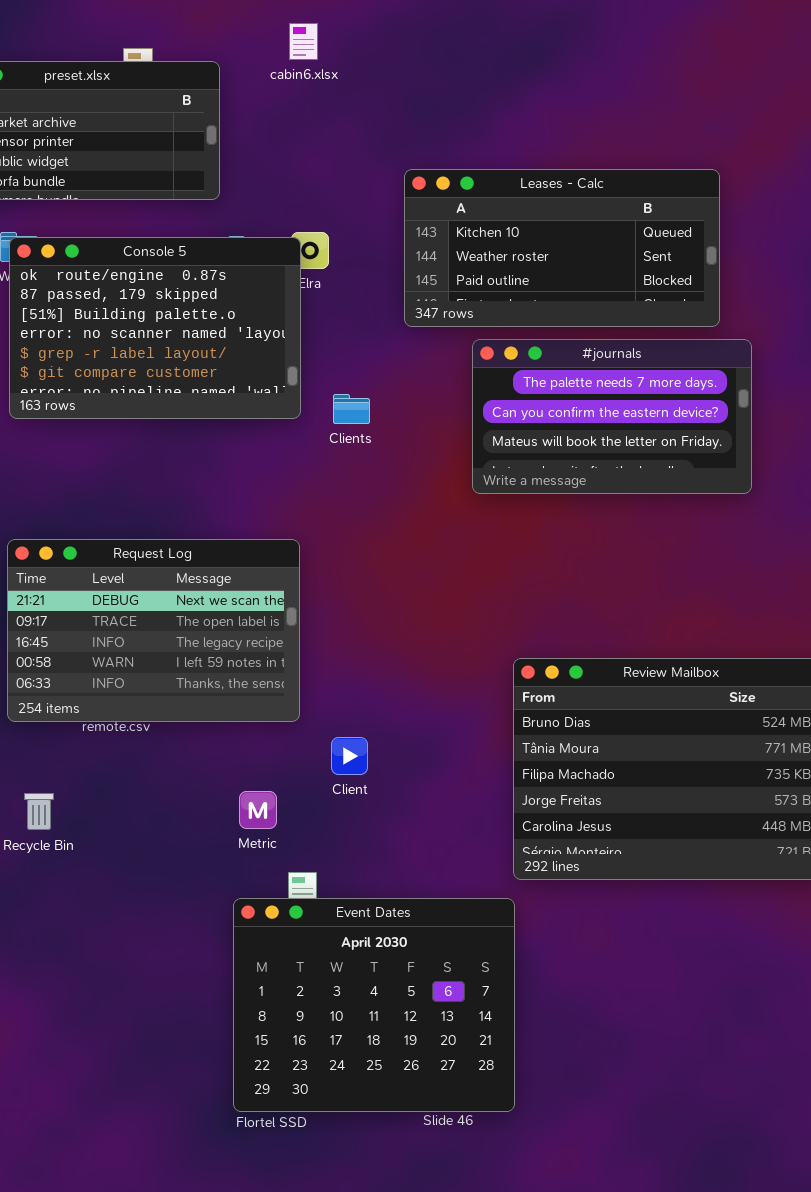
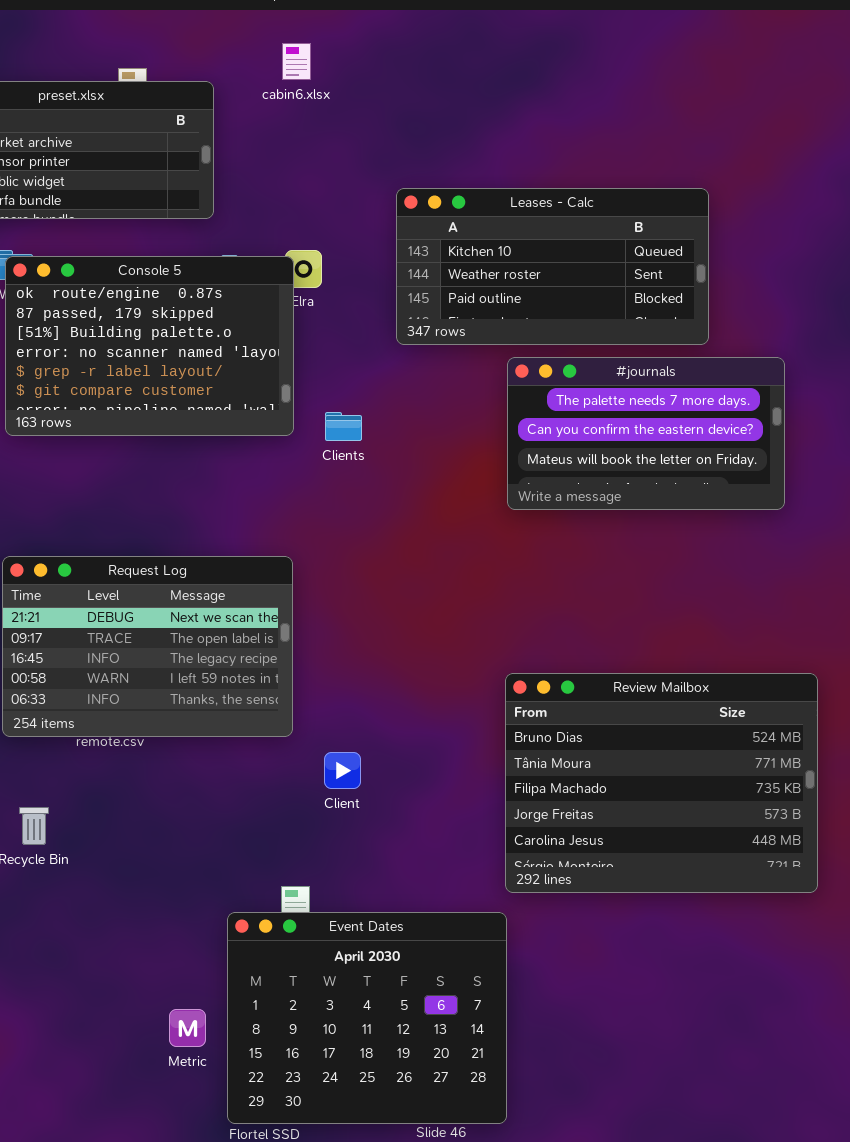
#journals: [472,339,752,494] -> [507,357,785,510], moved
Metric: [239,791,277,829] -> [169,1009,206,1047], moved

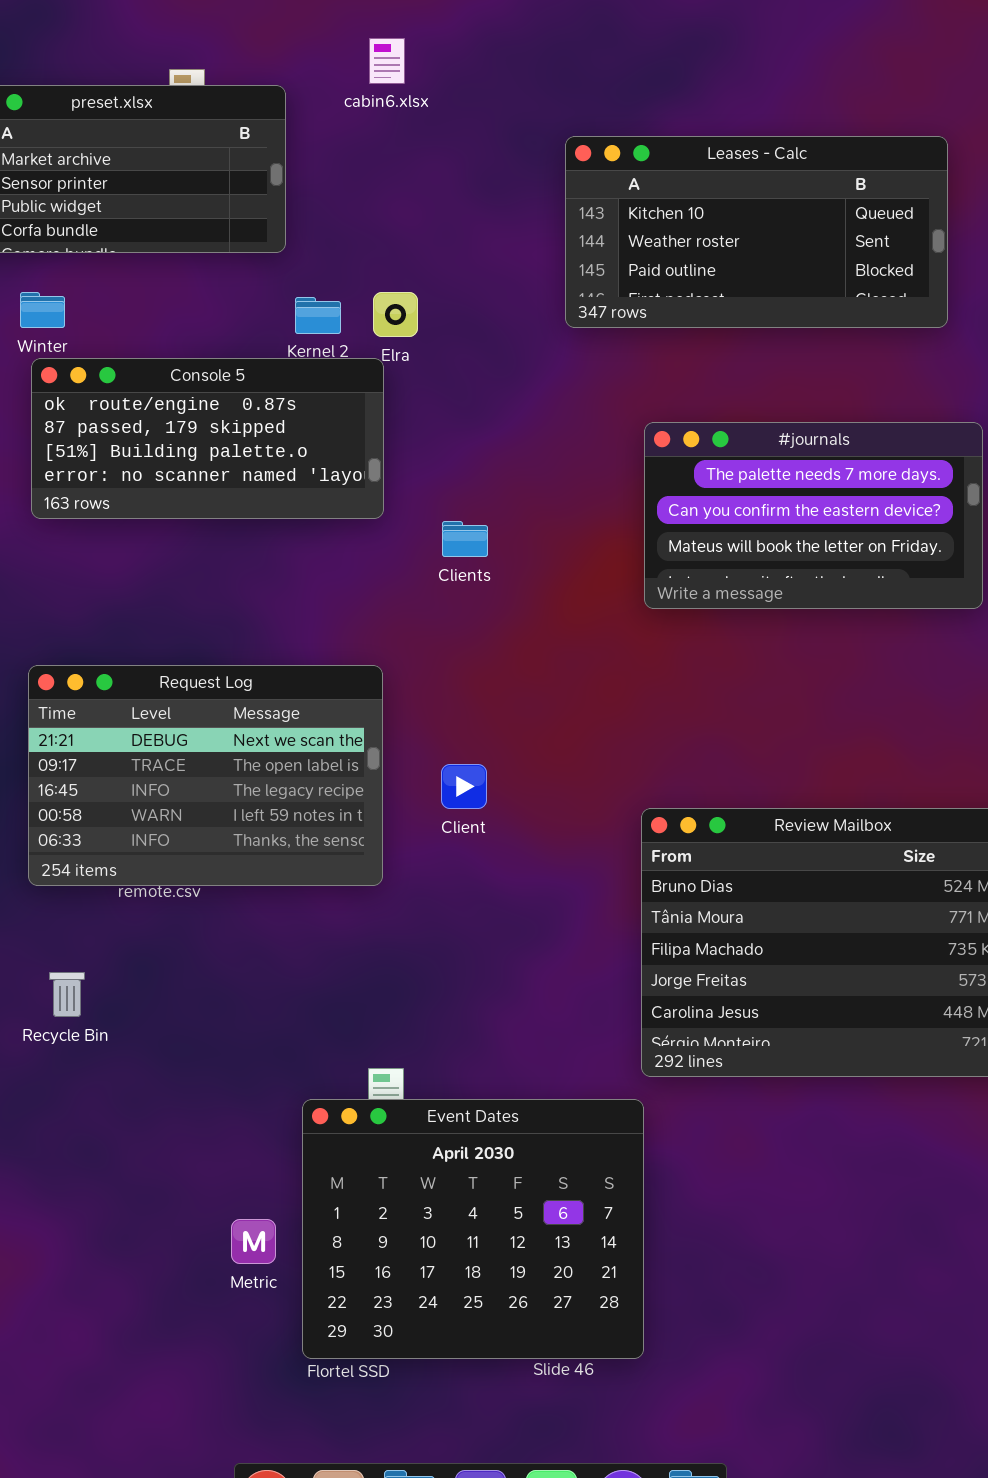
Leases - Calc: [396,188,709,345] -> [565,136,948,328], moved
Console 5: [5,256,294,436] -> [31,358,384,519], resized
Clients: [325,412,362,441] -> [442,521,488,557], moved
Client: [324,752,361,789] -> [441,764,487,809], moved

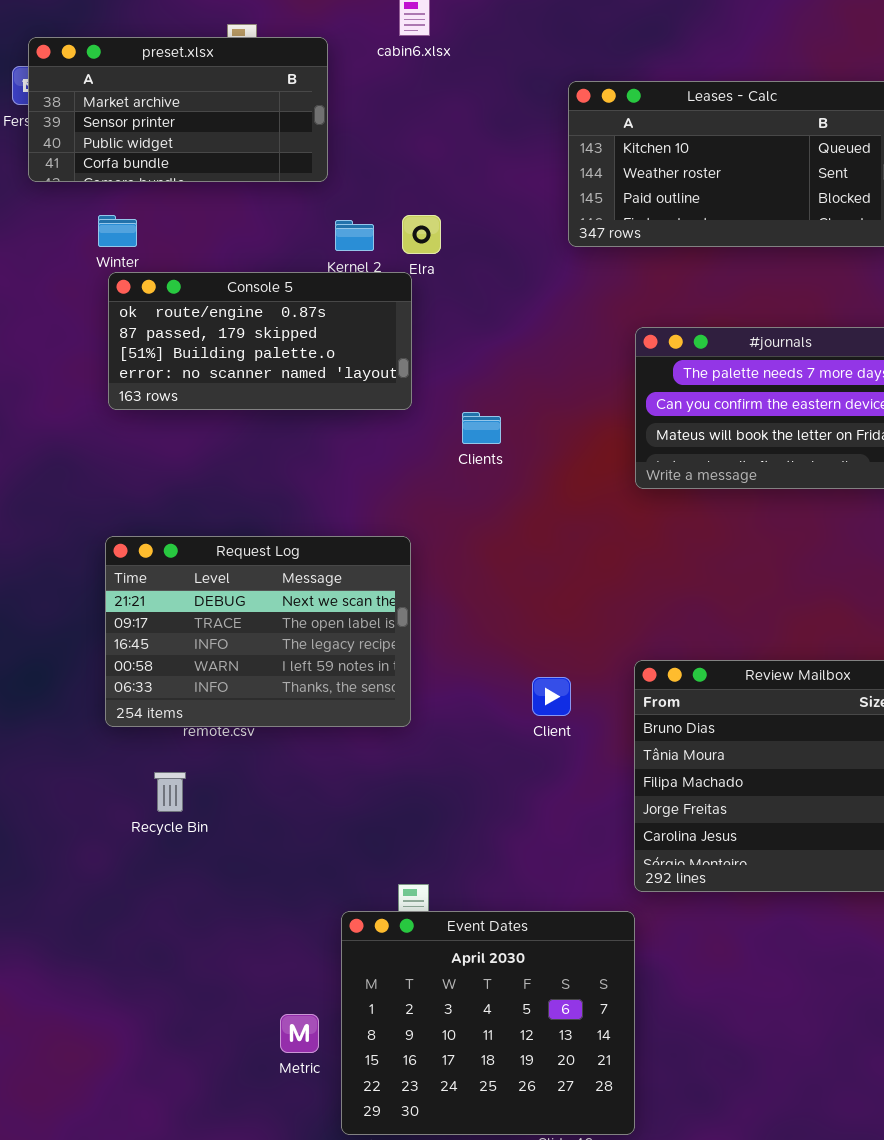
Client: [441,764,487,809] -> [532,677,571,716], moved
Recycle Bin: [49,972,85,1017] -> [154,772,186,812], moved

